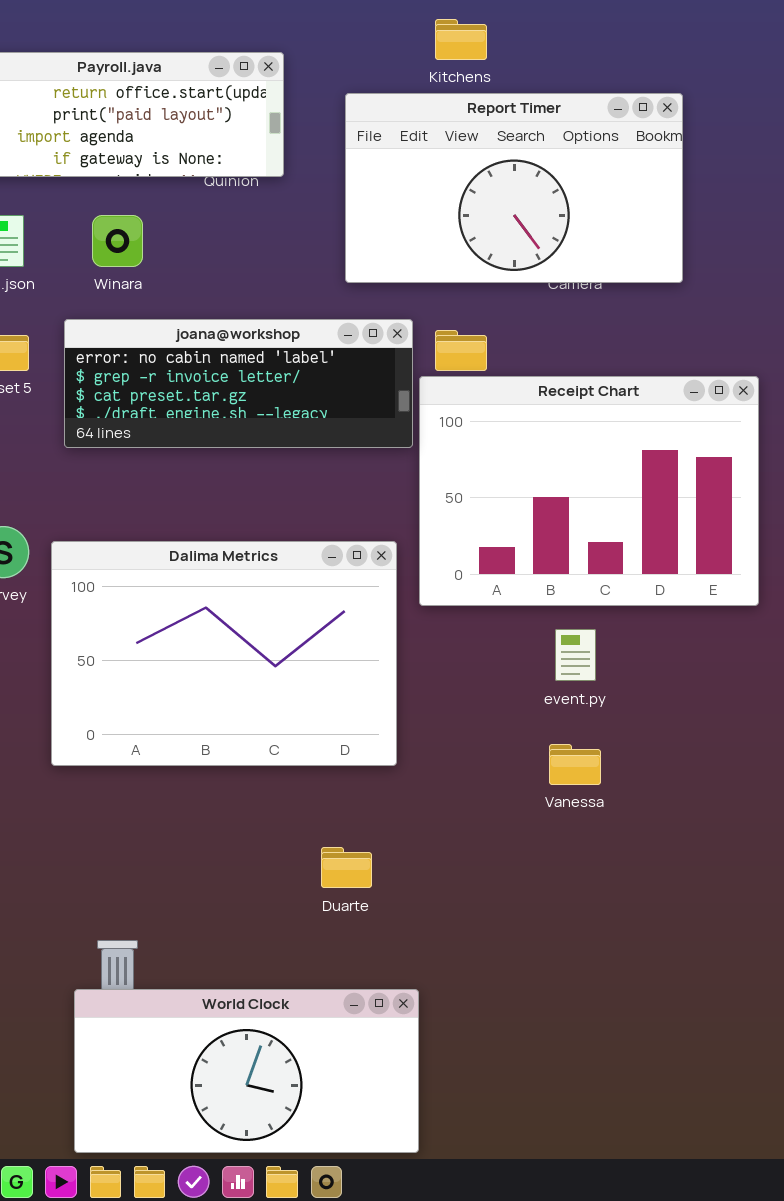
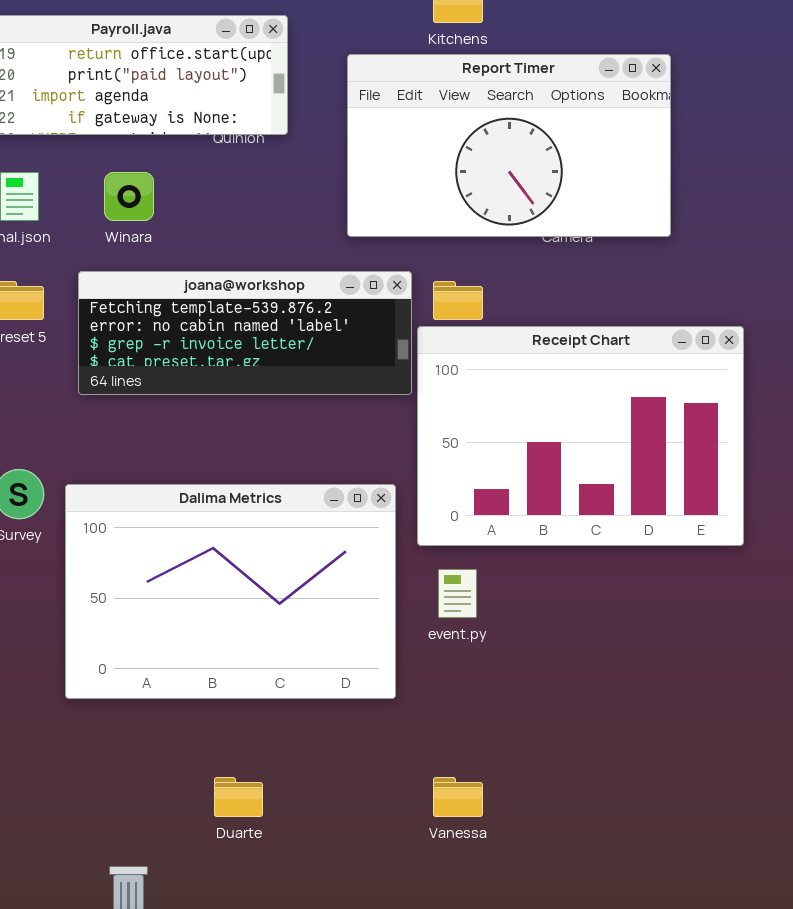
joana@workshop: [64,319,413,448] -> [78,271,412,395], scrolled up 1 row
event.py: [555,629,596,681] -> [438,569,477,618], moved
Vanessa: [549,744,601,785] -> [433,777,483,817], moved
Duarte: [321,847,372,888] -> [214,777,263,817], moved

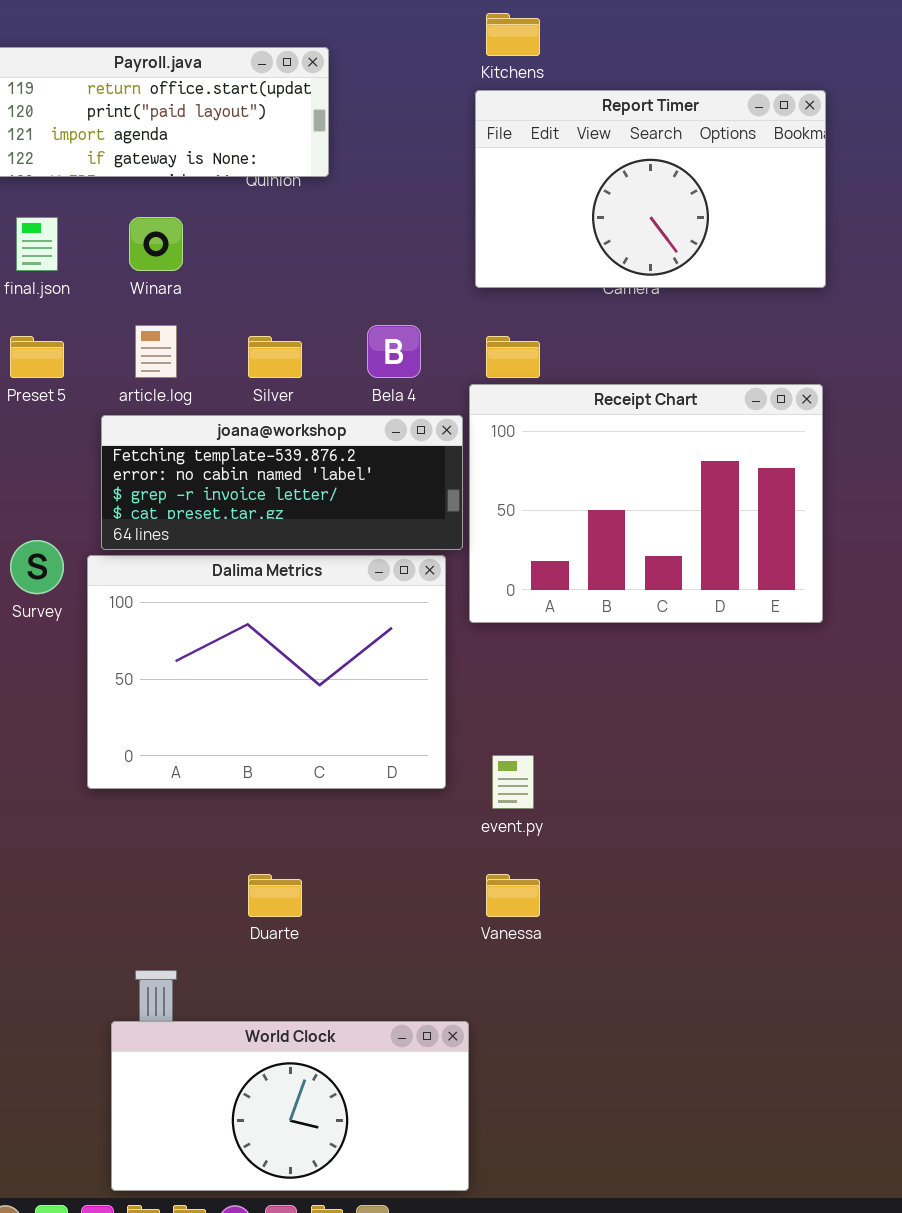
Report Timer: [347,54,671,237] -> [475,90,826,288], moved
joana@workshop: [78,271,412,395] -> [101,415,463,550], moved
event.py: [438,569,477,618] -> [492,755,534,809], moved

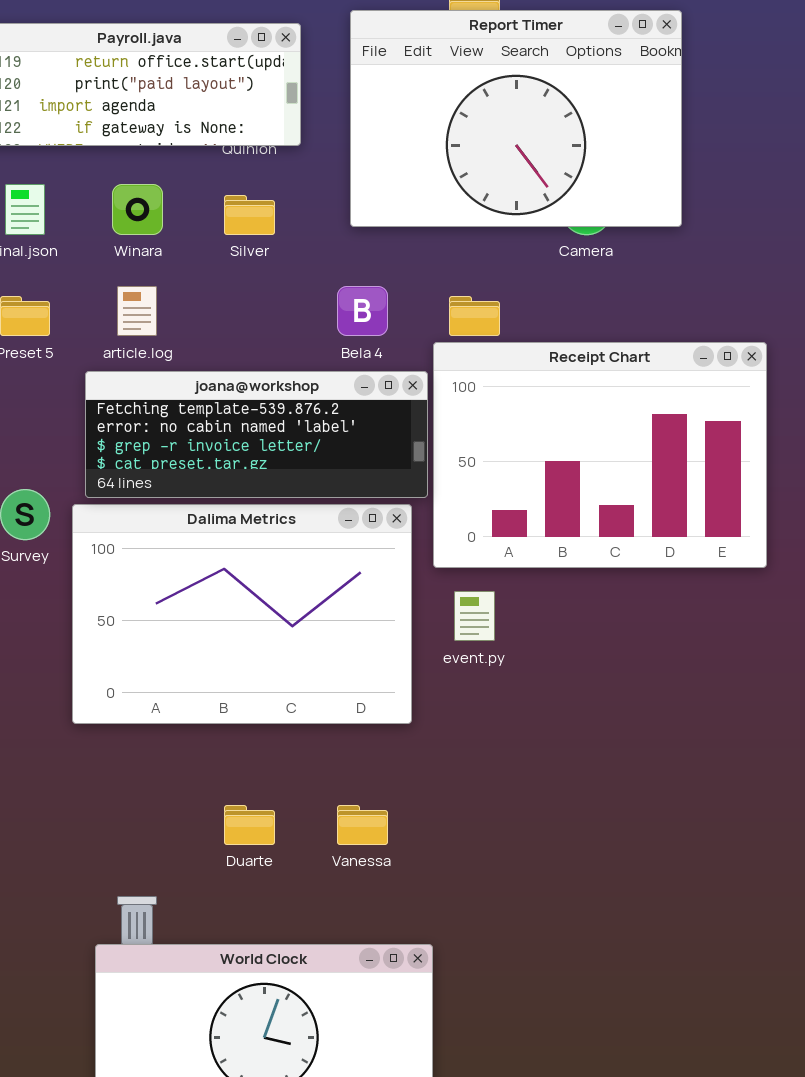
Report Timer: [475,90,826,288] -> [350,10,682,227], moved, resized
Silver: [248,336,302,378] -> [224,195,275,235], moved
event.py: [492,755,534,809] -> [454,591,495,641], moved
Vanessa: [486,874,540,917] -> [337,805,388,845], moved

